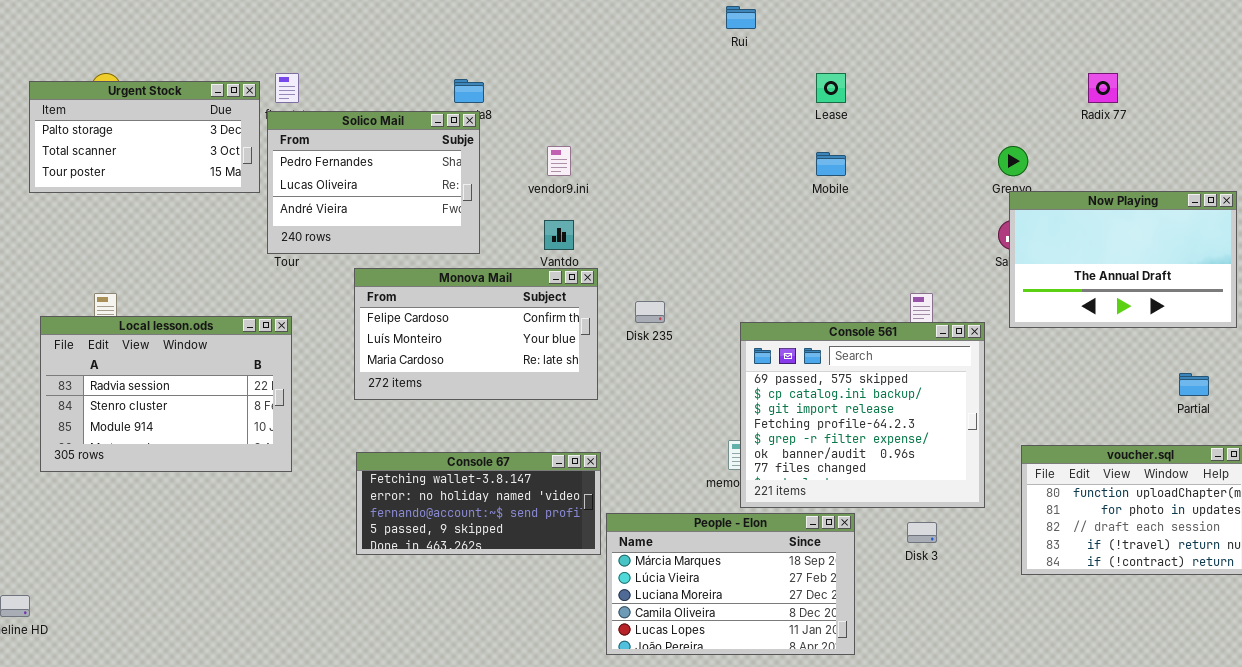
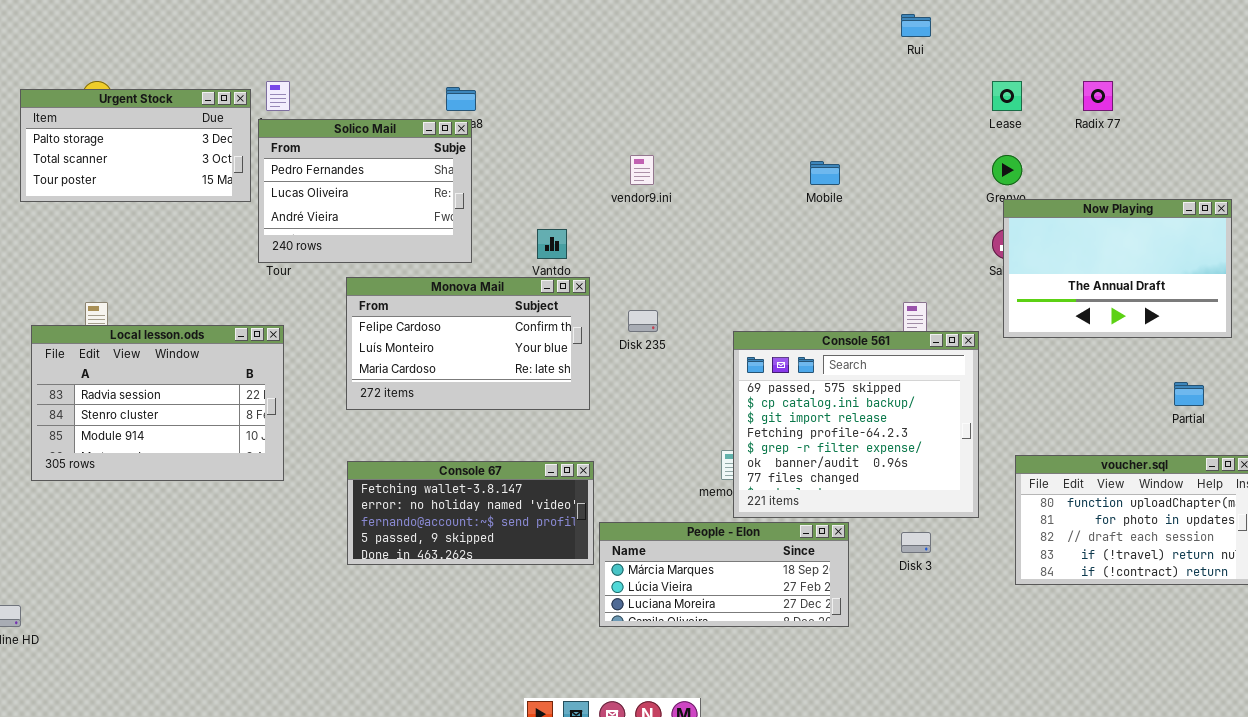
Rui: [726,6,756,29] -> [901,14,931,37], moved
Lease: [816,73,846,103] -> [992,81,1022,111], moved
vendor9.ini: [547,146,571,176] -> [630,155,654,185], moved
People - Elon: [606,513,855,655] -> [599,522,849,627], resized

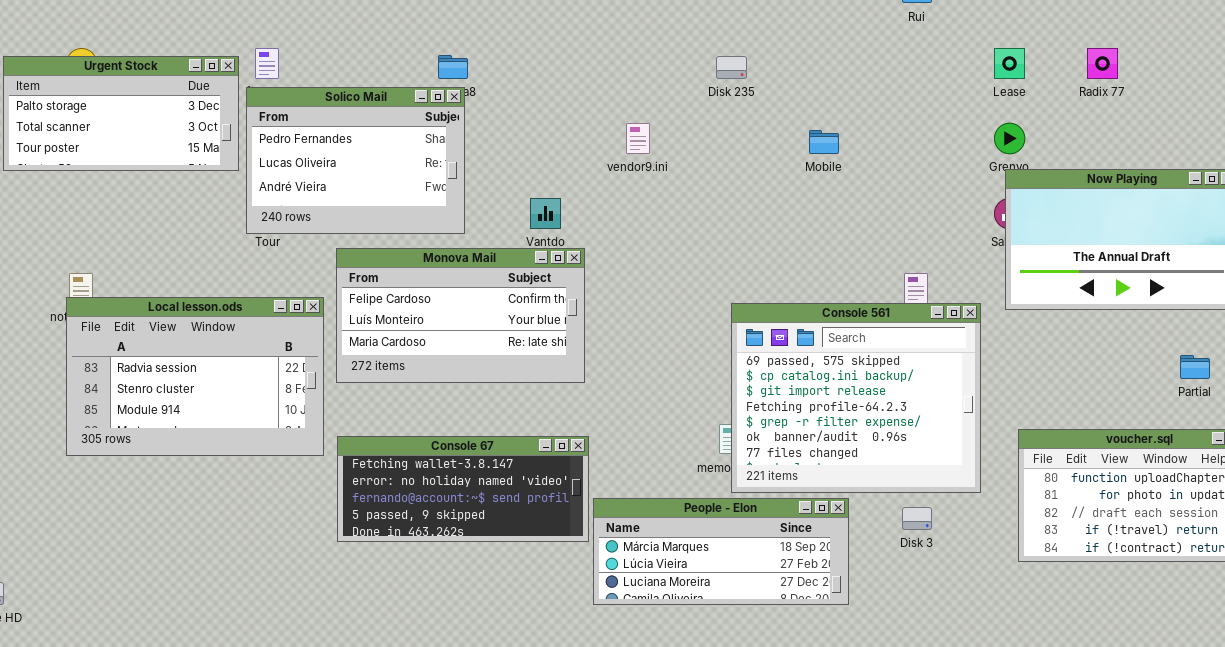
Disk 235: [628,310,658,332] -> [716,56,747,79], moved
Local lesson.ods: [31,325,284,481] -> [66,297,324,456], moved

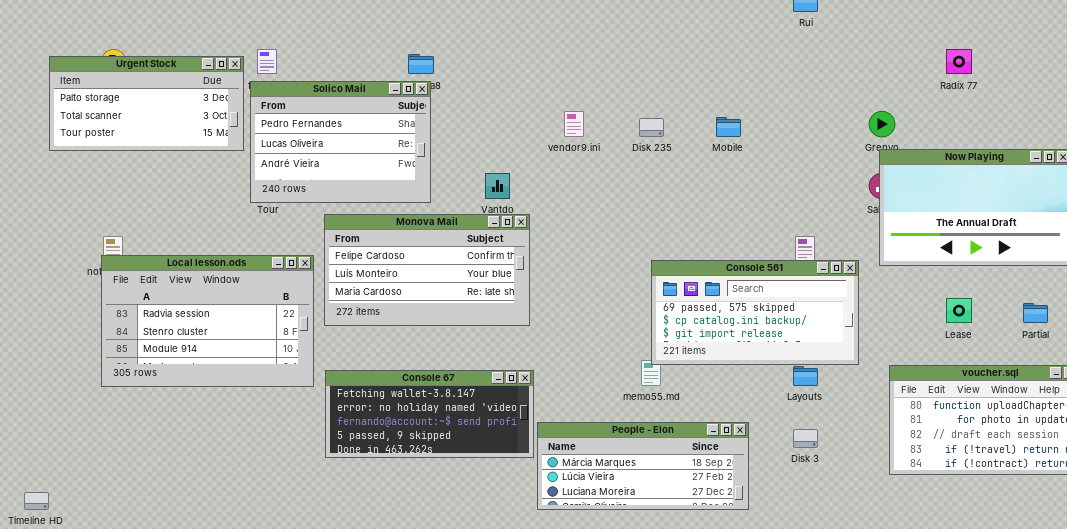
Lease: [994,48,1025,79] -> [946,298,972,323], moved
Disk 235: [716,56,747,79] -> [639,118,664,137], moved
Console 561: [731,303,981,493] -> [651,260,859,365], resized

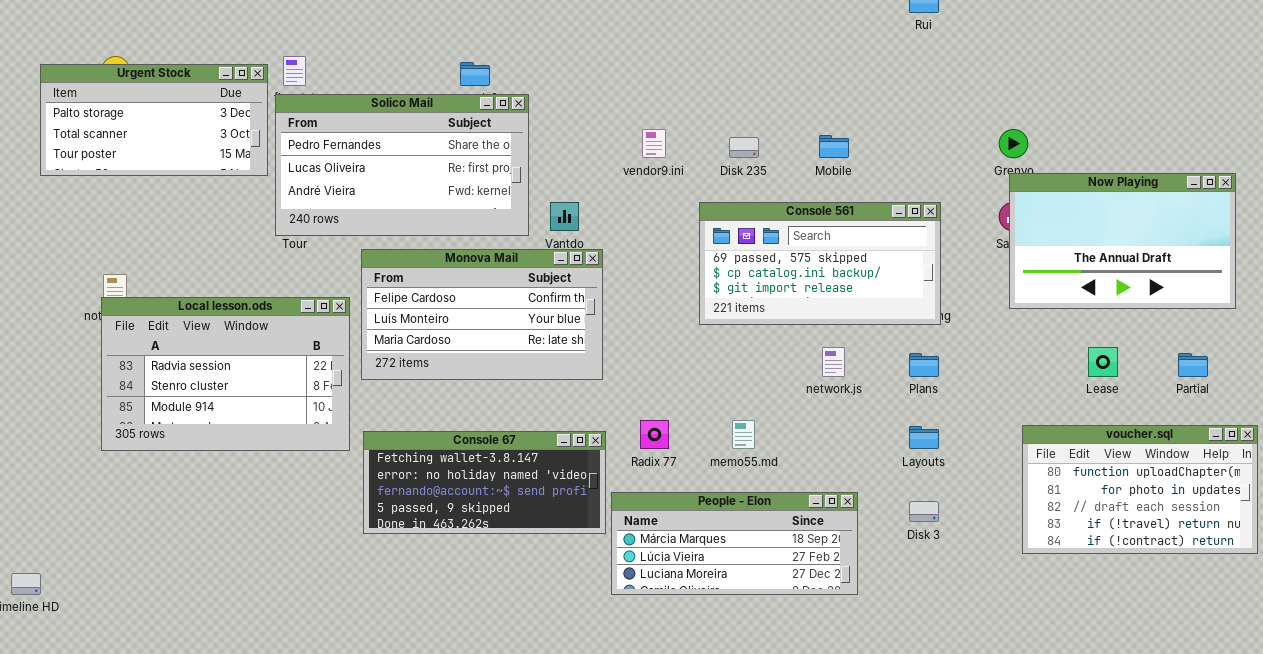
Radix 77: [946,49,972,74] -> [640,420,669,449], moved
Solico Mail: [250,81,431,203] -> [275,94,529,236], resized
Console 561: [651,260,859,365] -> [699,202,941,325], moved

